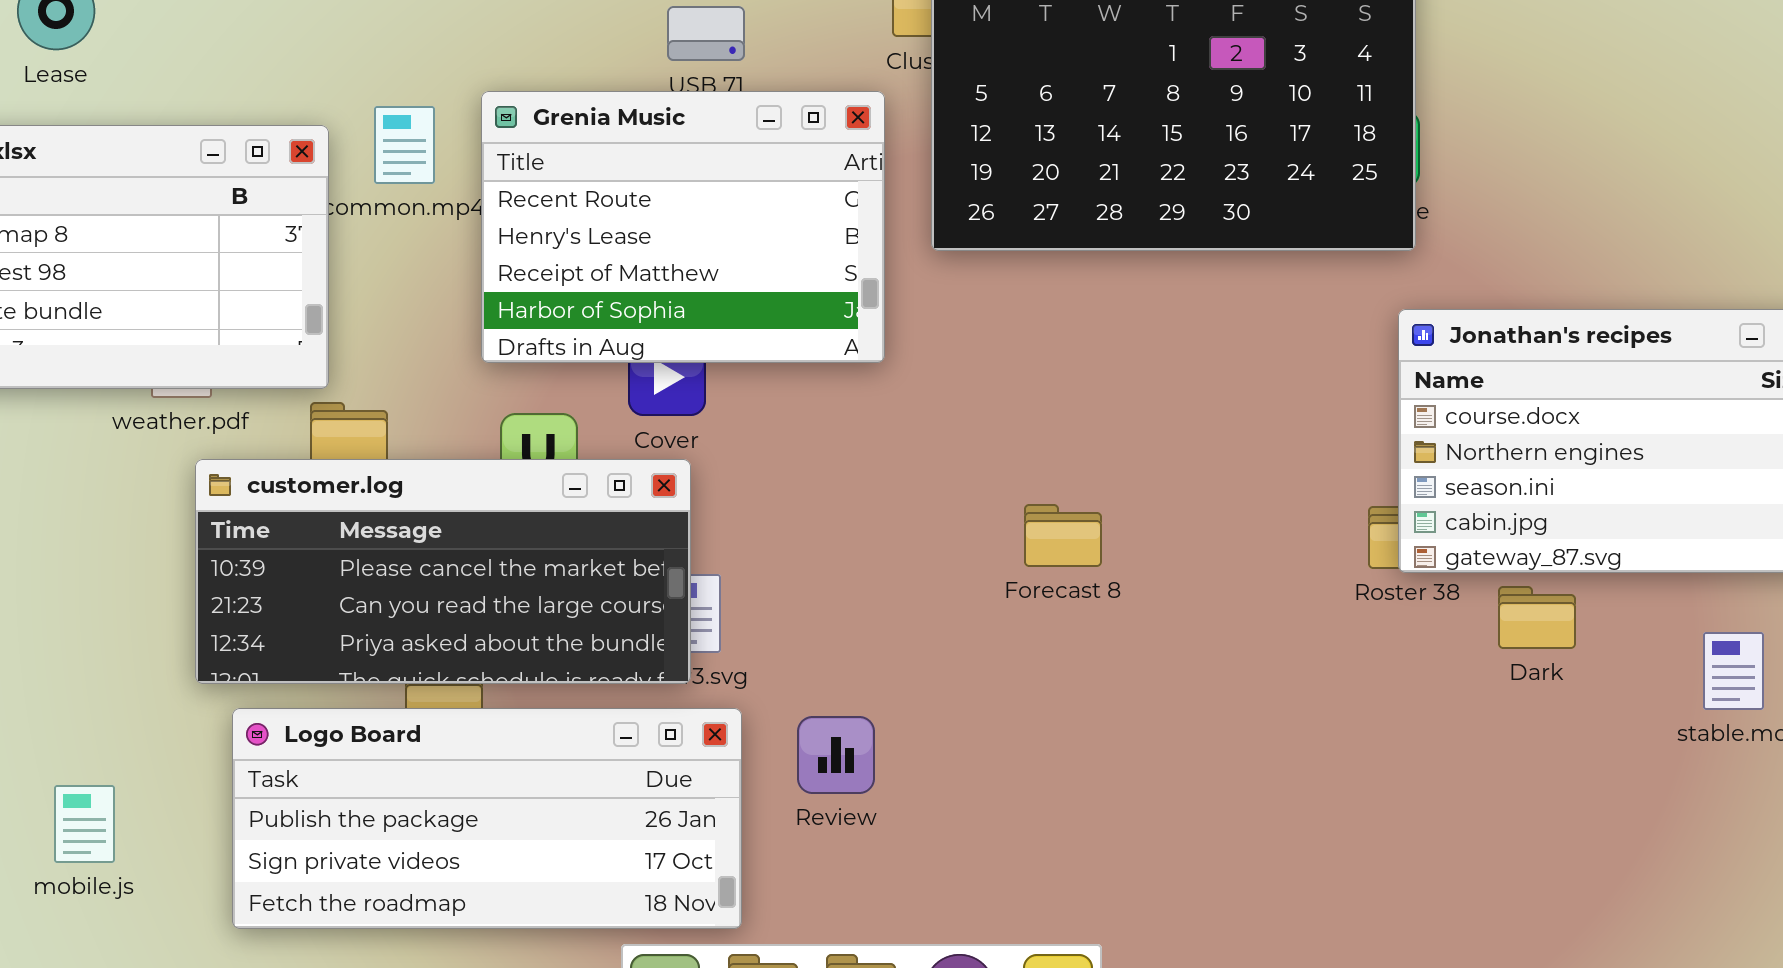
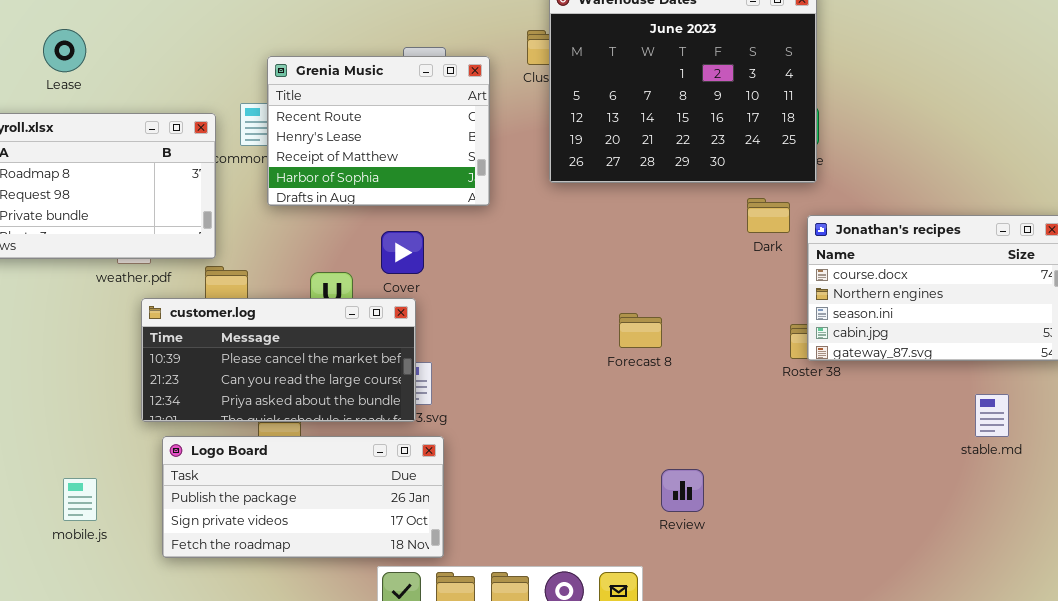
Grenia Music: [481,91,885,363] -> [267,56,490,206], moved
Forecast 8: [1024,504,1102,567] -> [619,313,662,348], moved
Dark: [1498,586,1576,649] -> [747,198,790,233], moved
Review: [797,716,875,794] -> [661,469,704,512], moved

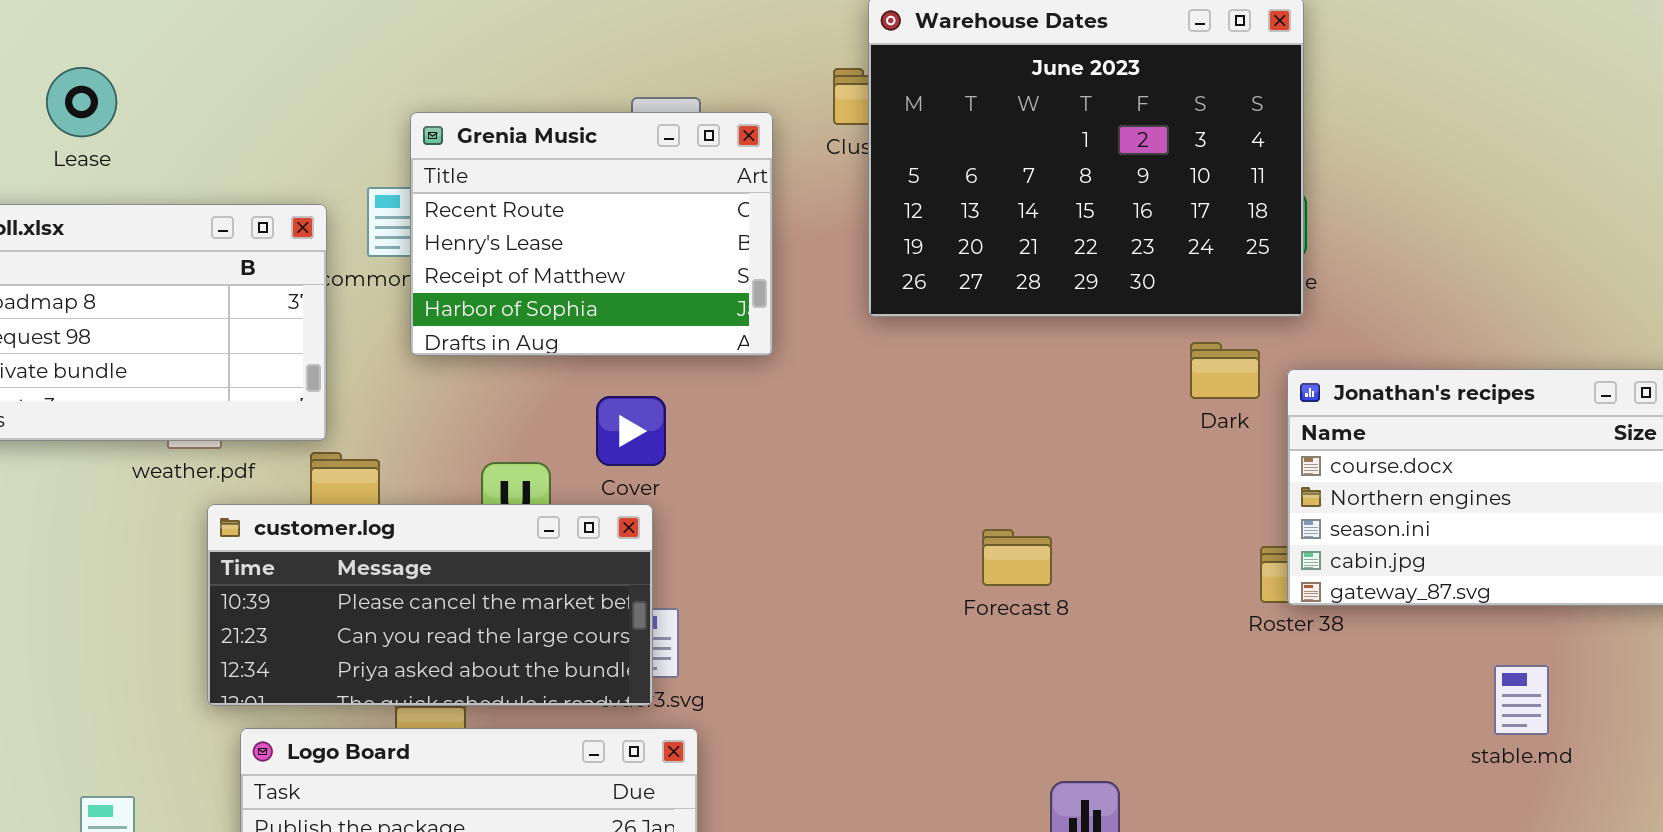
stable.md: [975,394,1009,437] -> [1494,665,1549,735], moved

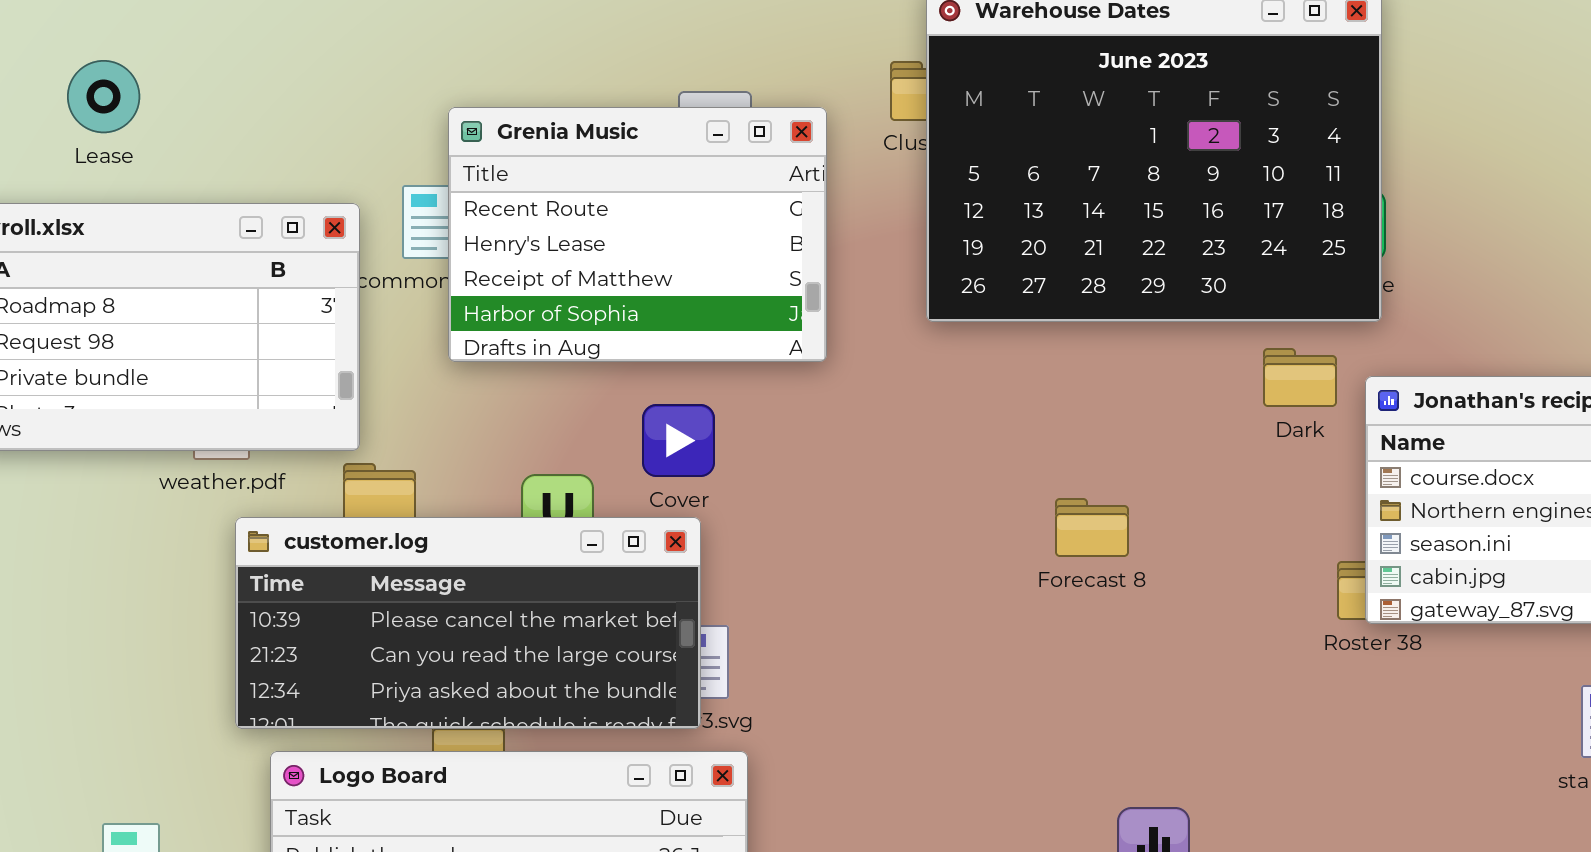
Forecast 8: [982,529,1052,586] -> [1055,498,1129,557], moved

